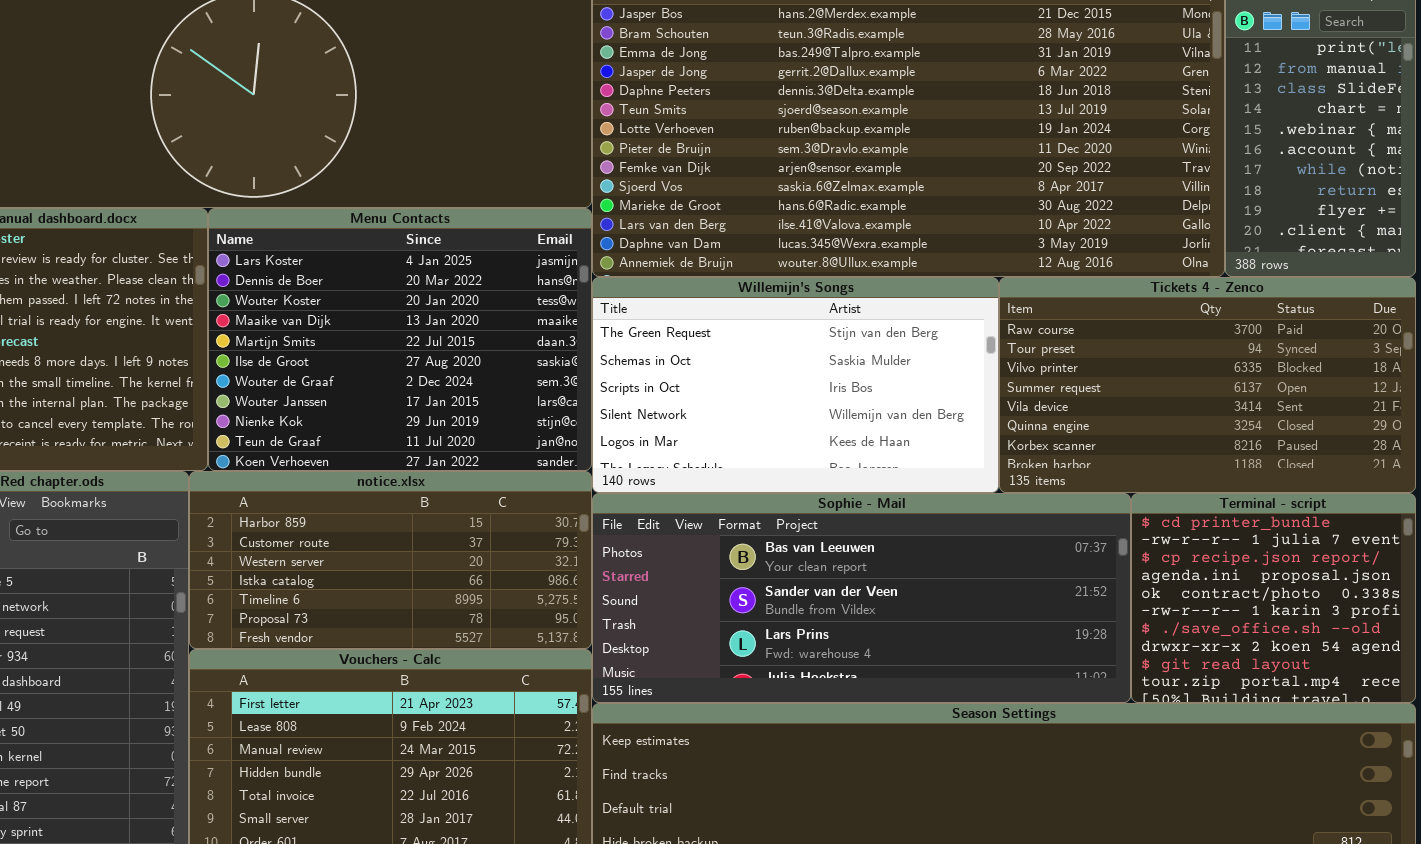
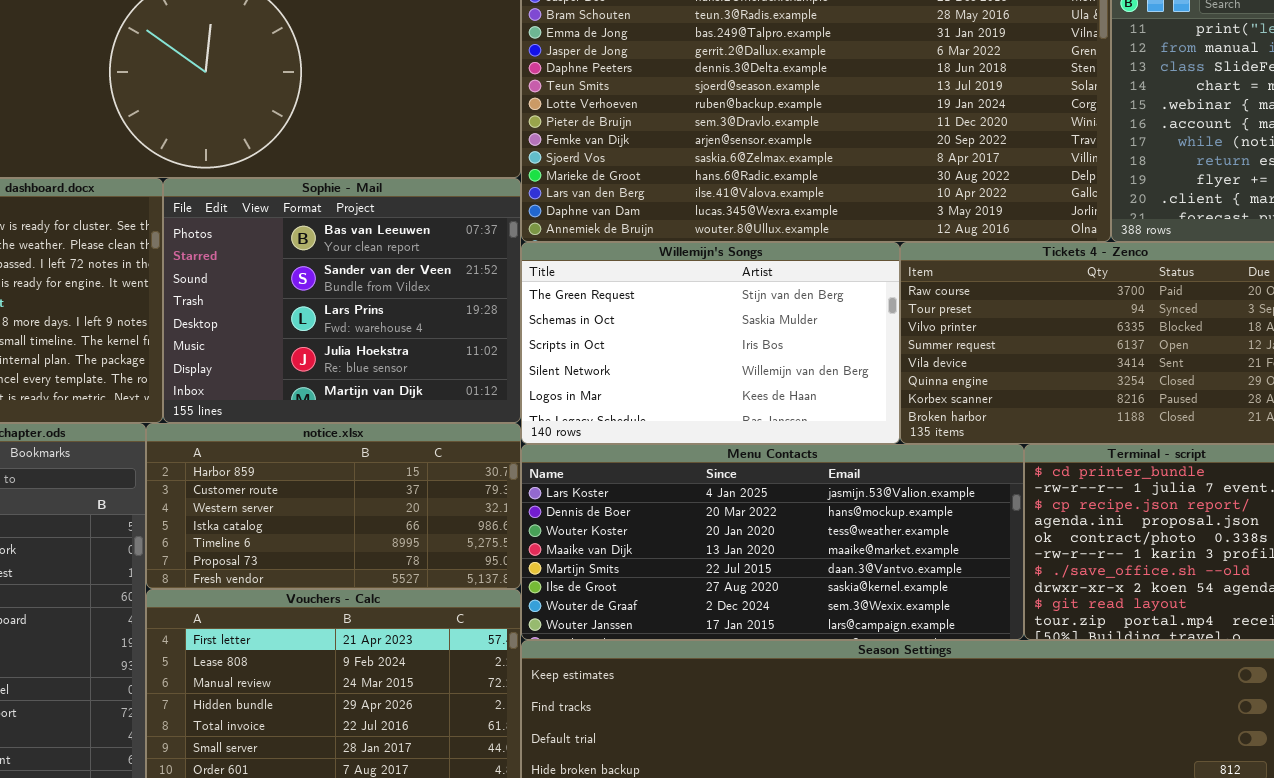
Menu Contacts: [208,208,592,471] -> [521,444,1024,640], moved, resized
Sophie - Mail: [592,493,1131,703] -> [163,178,521,423], moved, resized

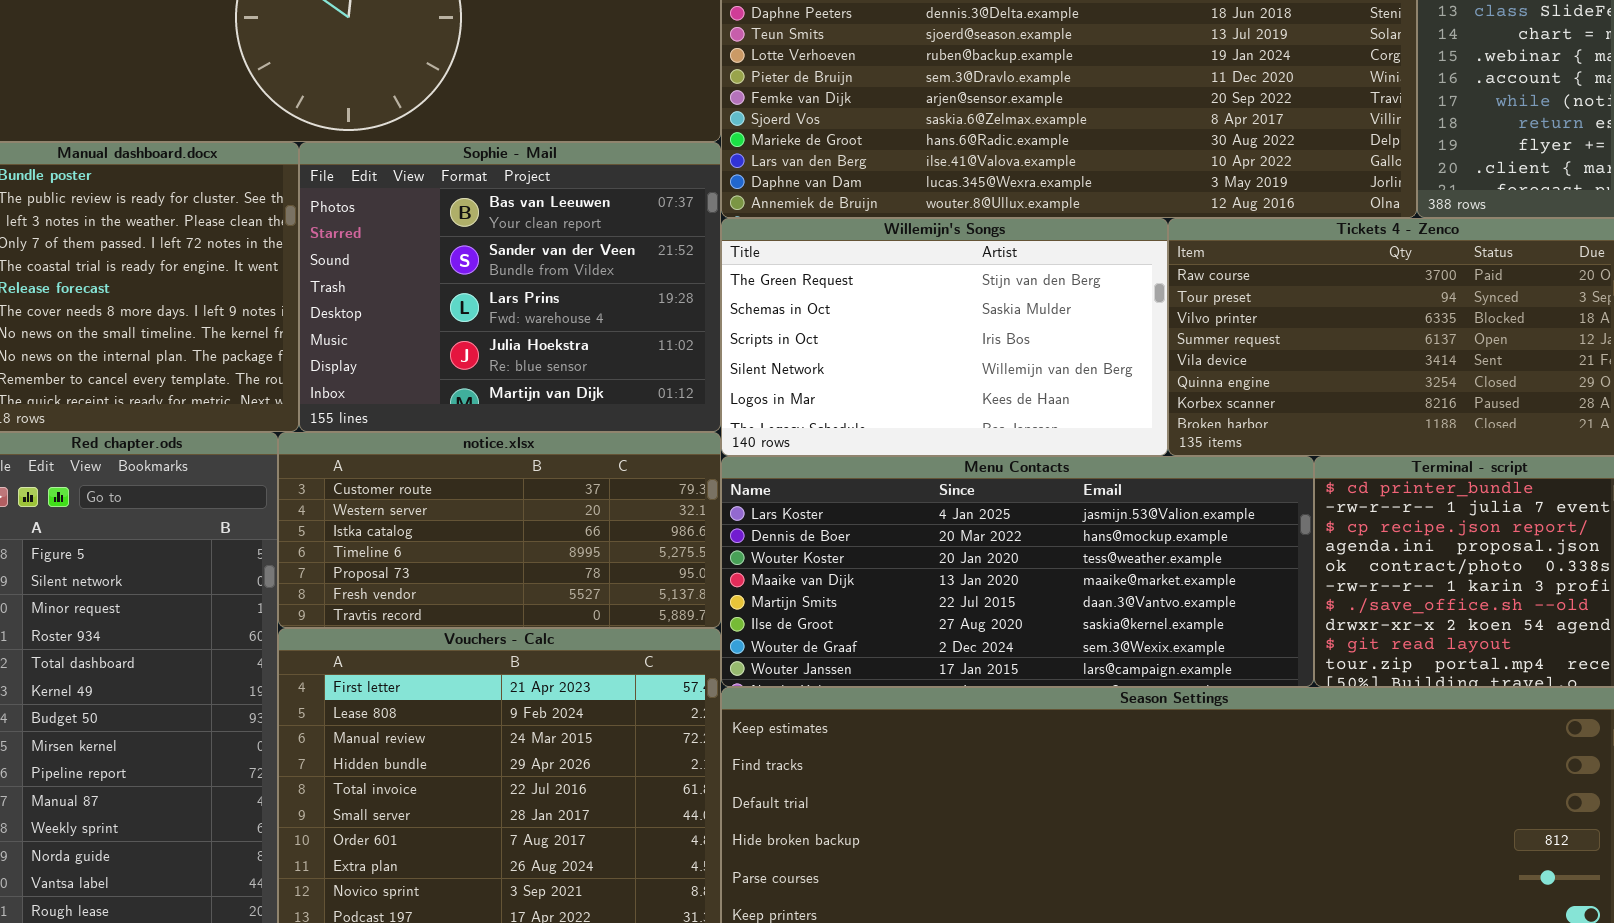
notice.xlsx: [146,423,521,589] -> [278,432,721,628], scrolled down 1 row

